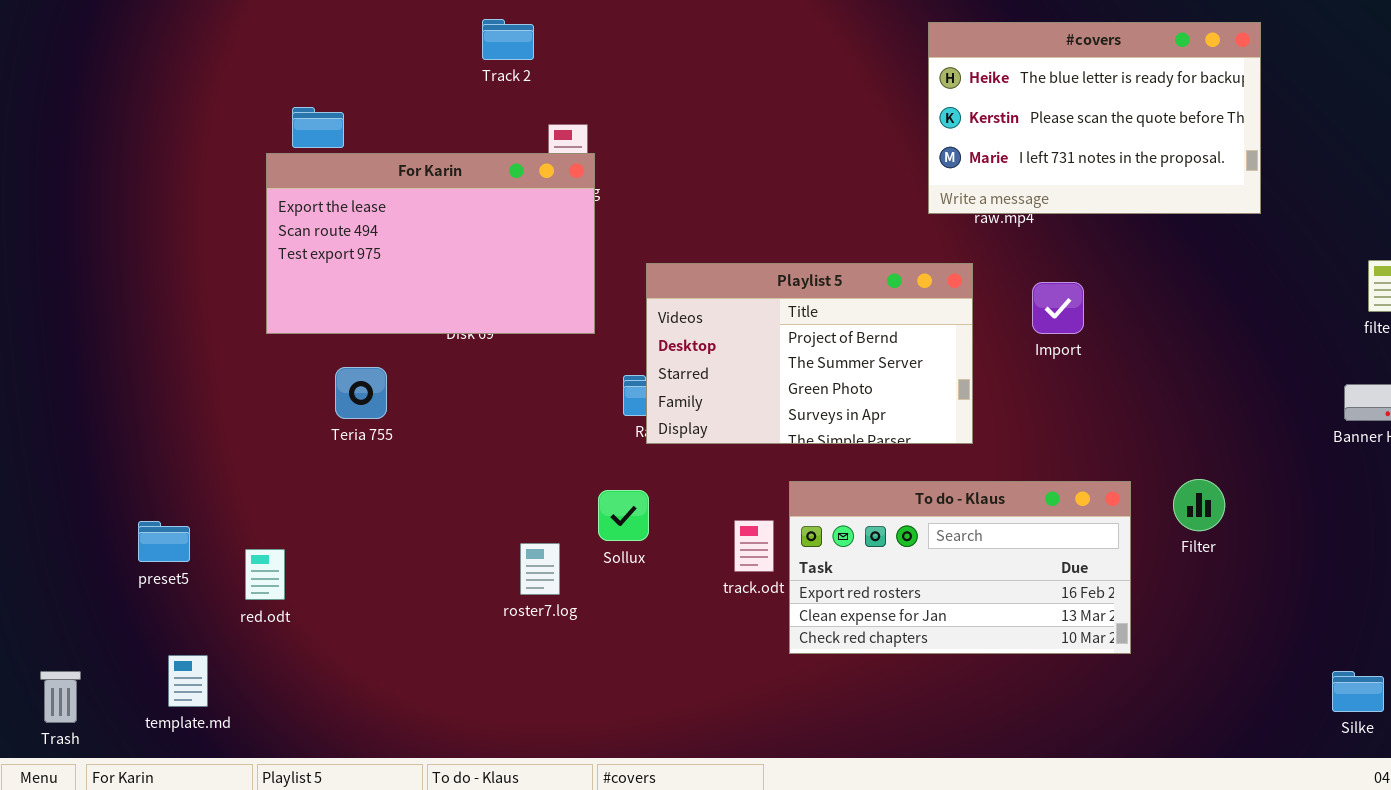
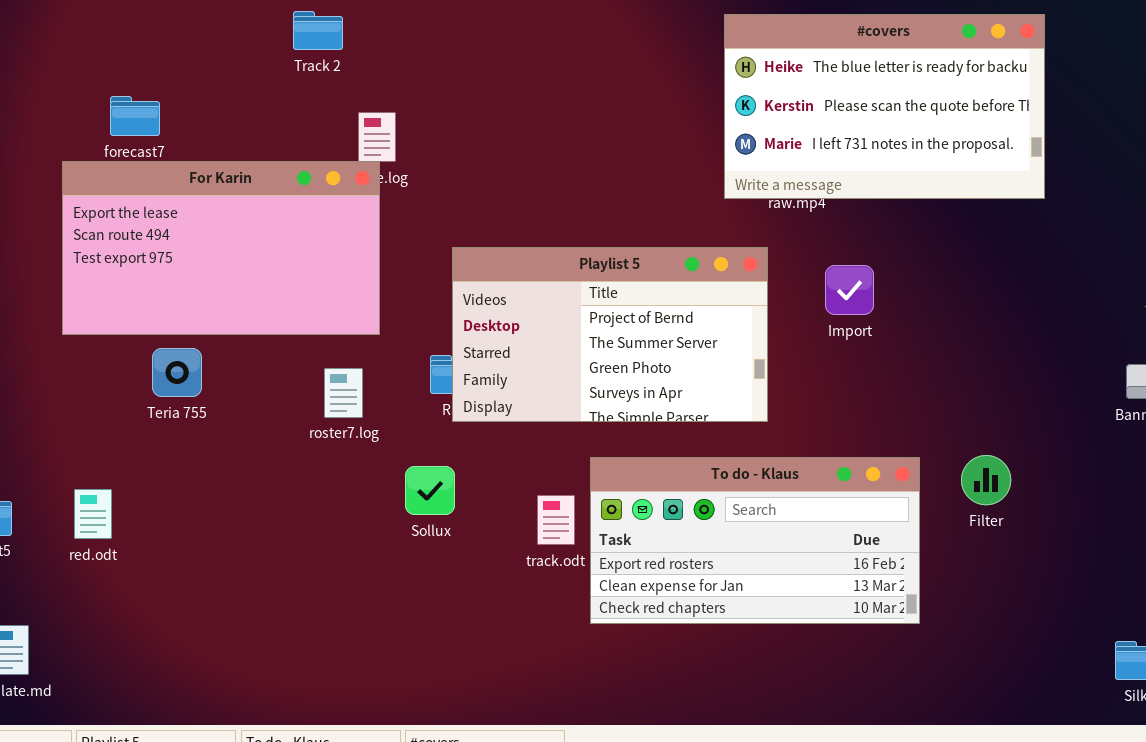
For Karin: [266,153,595,334] -> [62,161,380,335], moved
roster7.log: [520,543,560,595] -> [324,368,363,418], moved
red.odt: [245,549,285,600] -> [74,489,112,539], moved

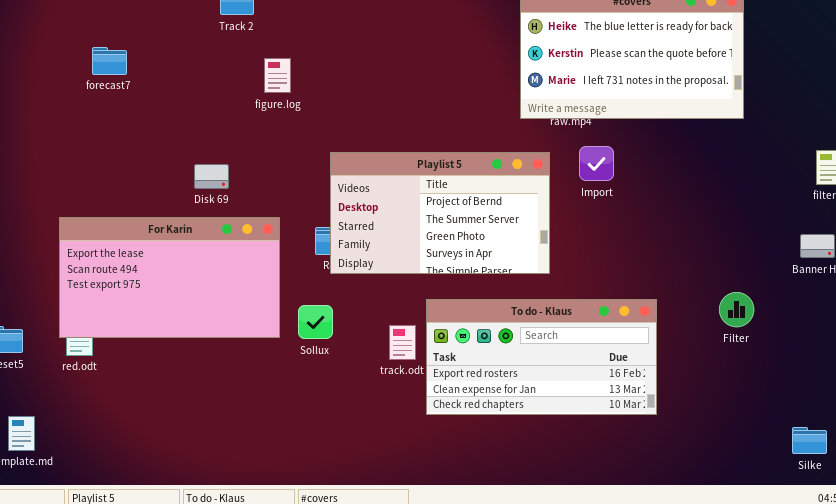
For Karin: [62,161,380,335] -> [59,217,280,338], moved
Import: [825,265,874,315] -> [579,146,614,181], moved
Filter: [961,455,1011,505] -> [719,292,754,327], moved

